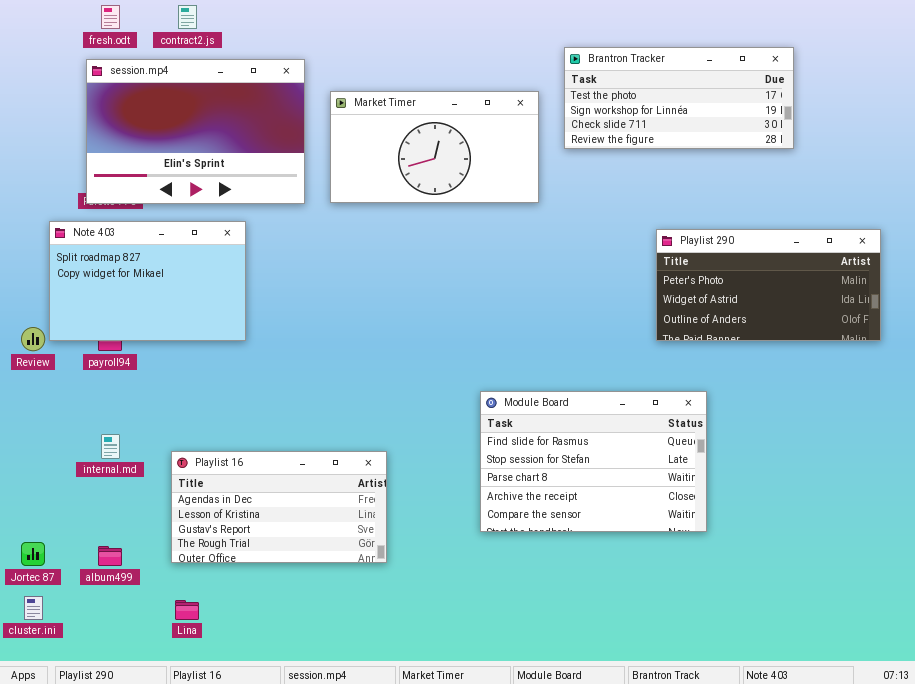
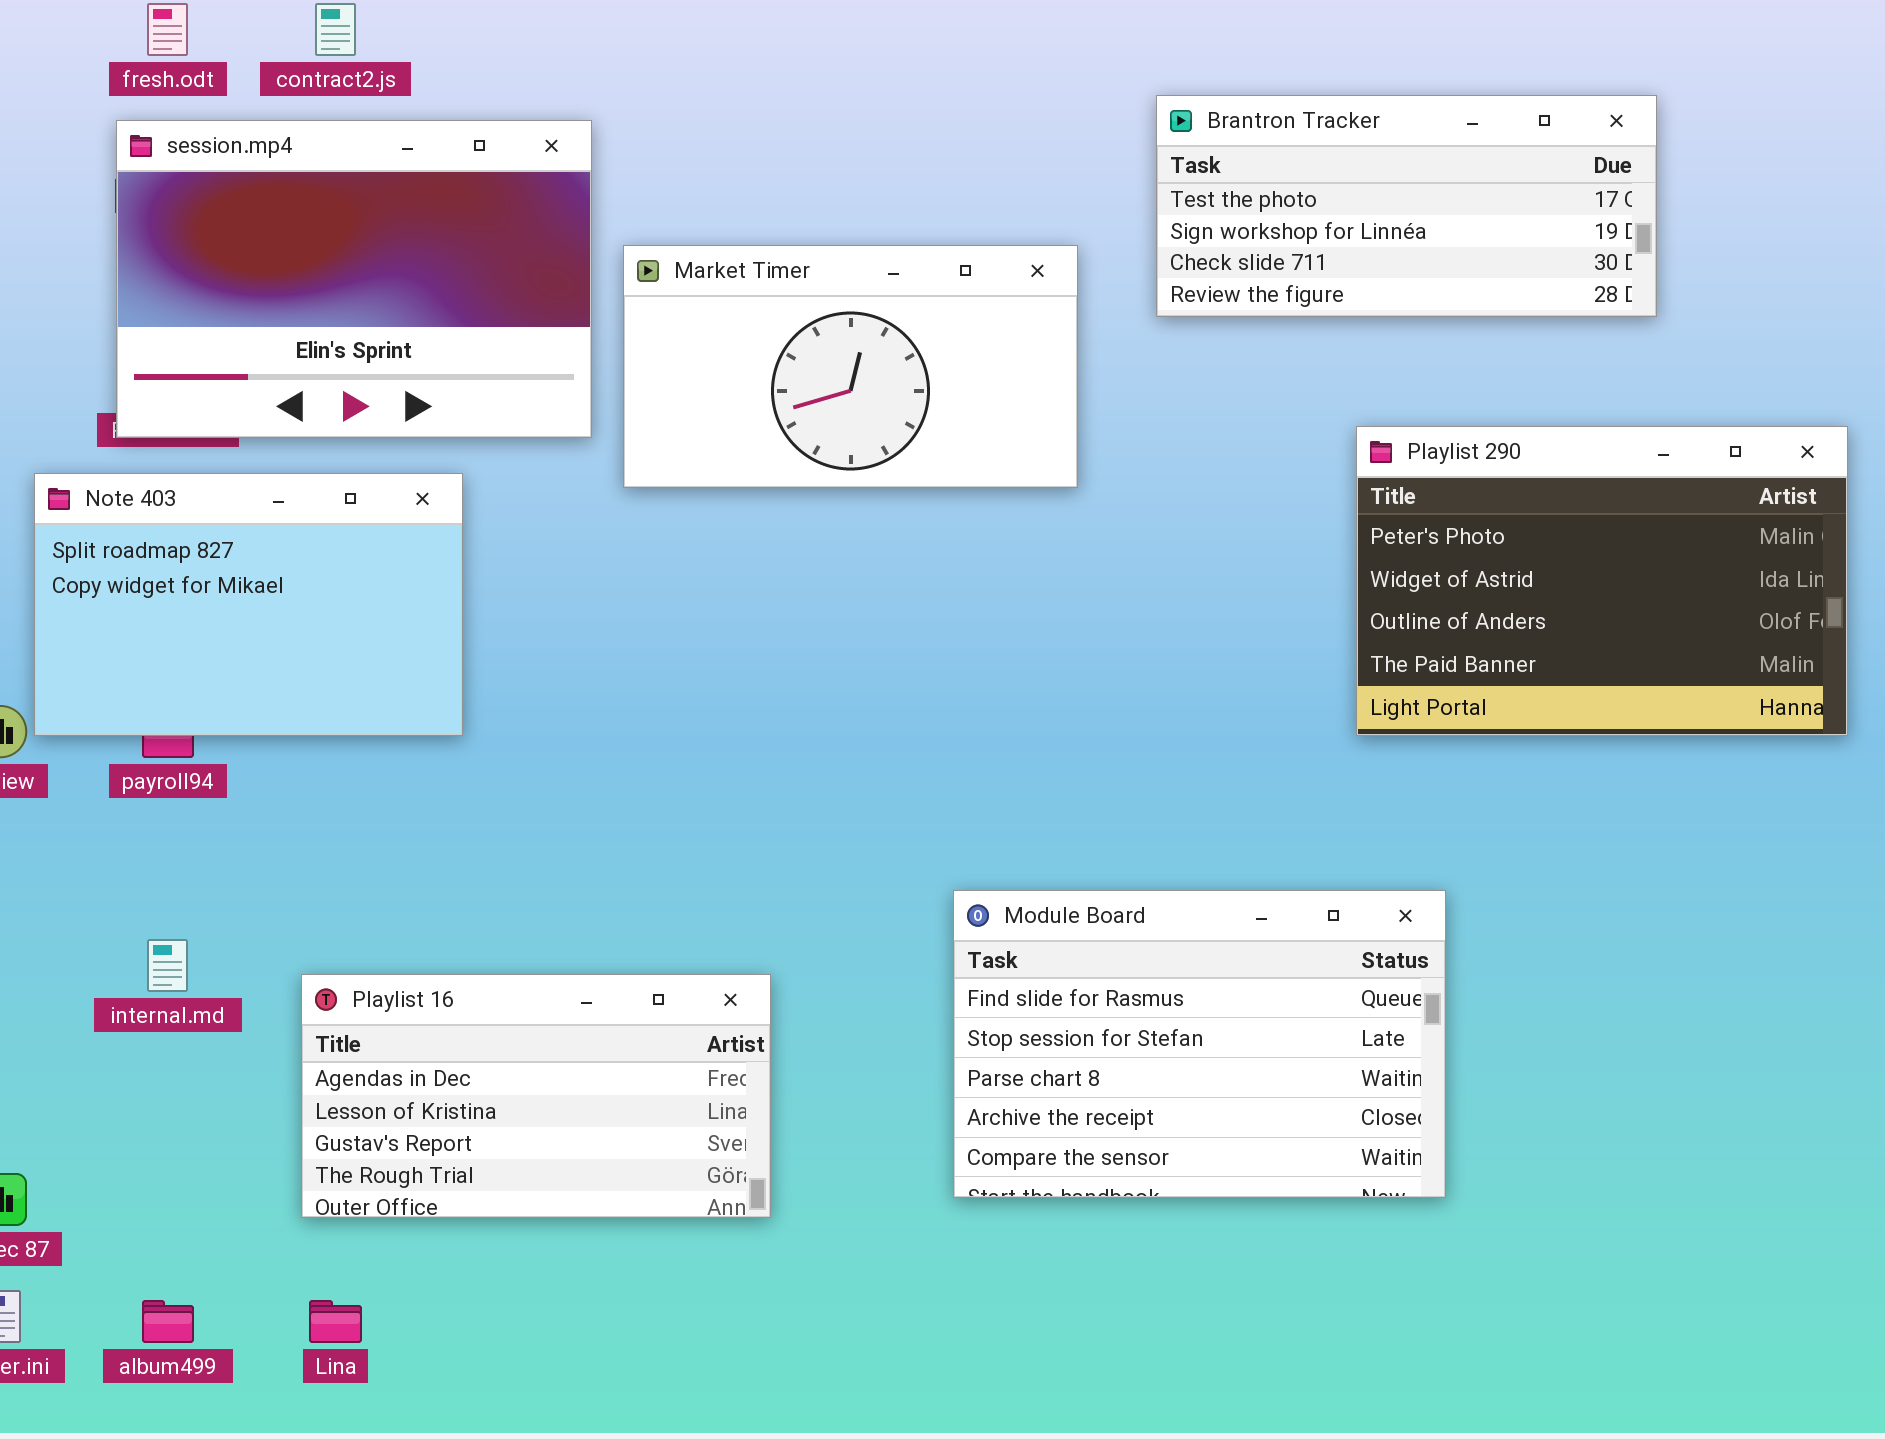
Market Timer: [330,91,539,203] -> [623,245,1078,488], moved
Playlist 290: [656,229,881,341] -> [1356,426,1848,736], resized
Module Board: [480,391,707,532] -> [953,890,1446,1198], moved
album499: [98,546,122,566] -> [142,1300,194,1343], moved

